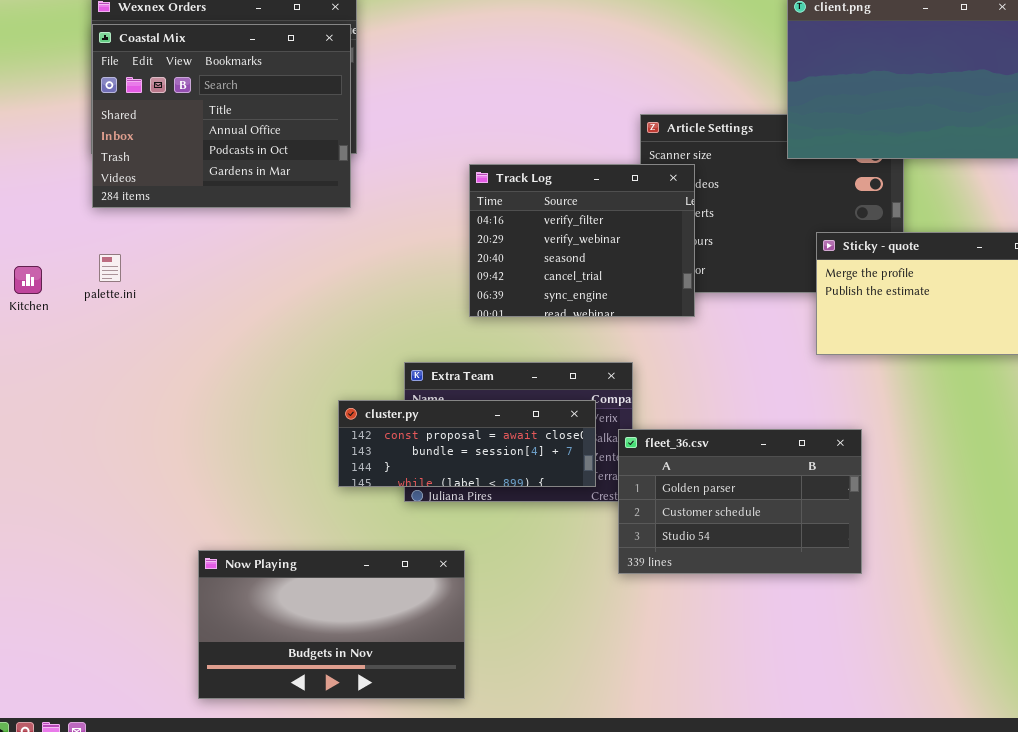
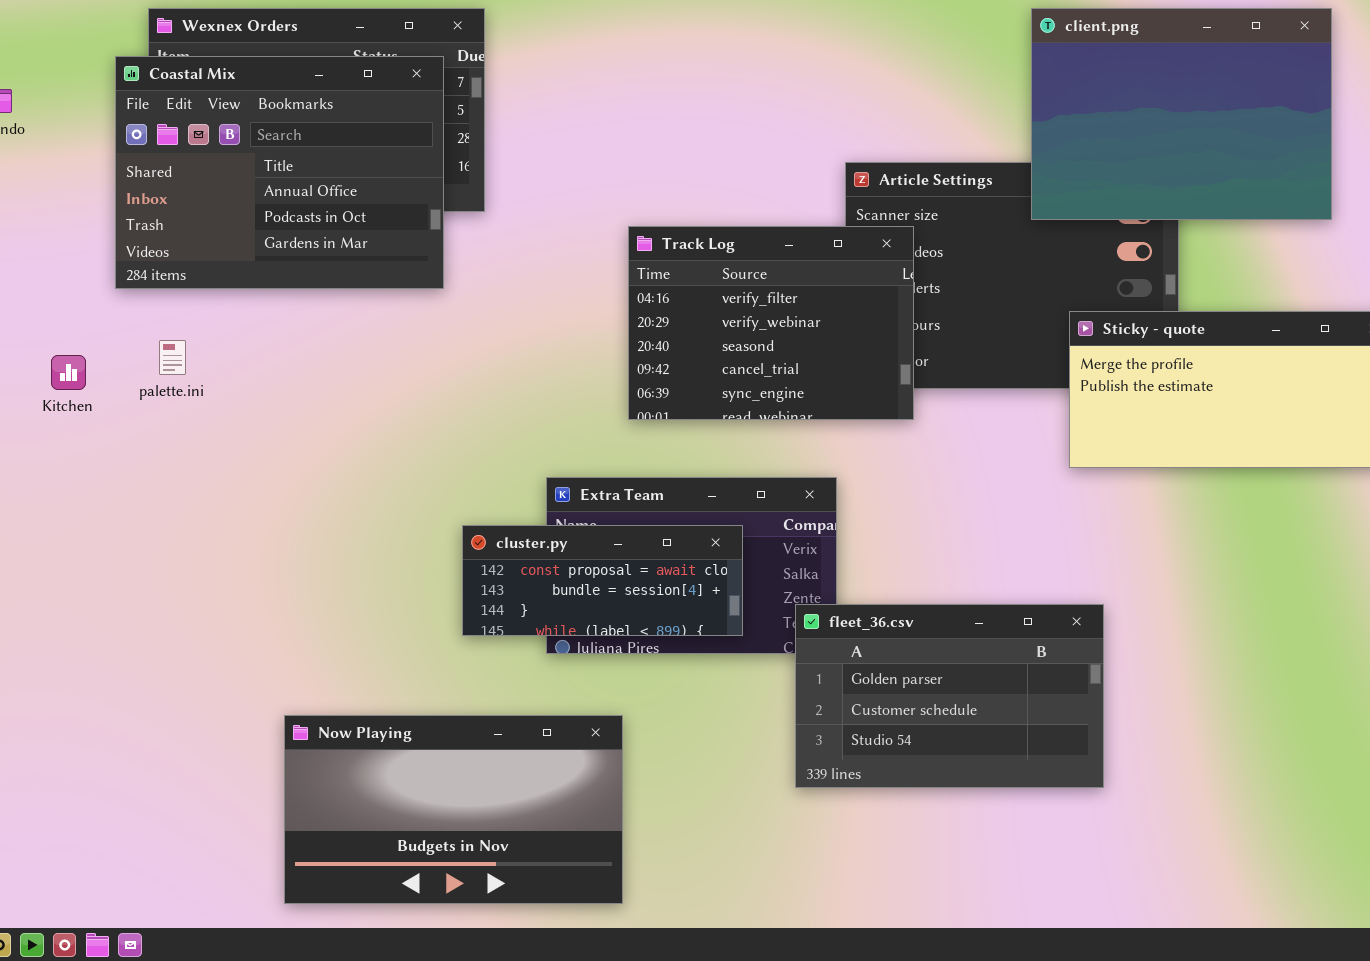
Coastal Mix: [92,24,351,208] -> [115,56,444,289], moved
cluster.py: [338,400,596,487] -> [462,525,743,636], resized
fleet_36.csv: [618,429,862,574] -> [795,604,1104,788], moved

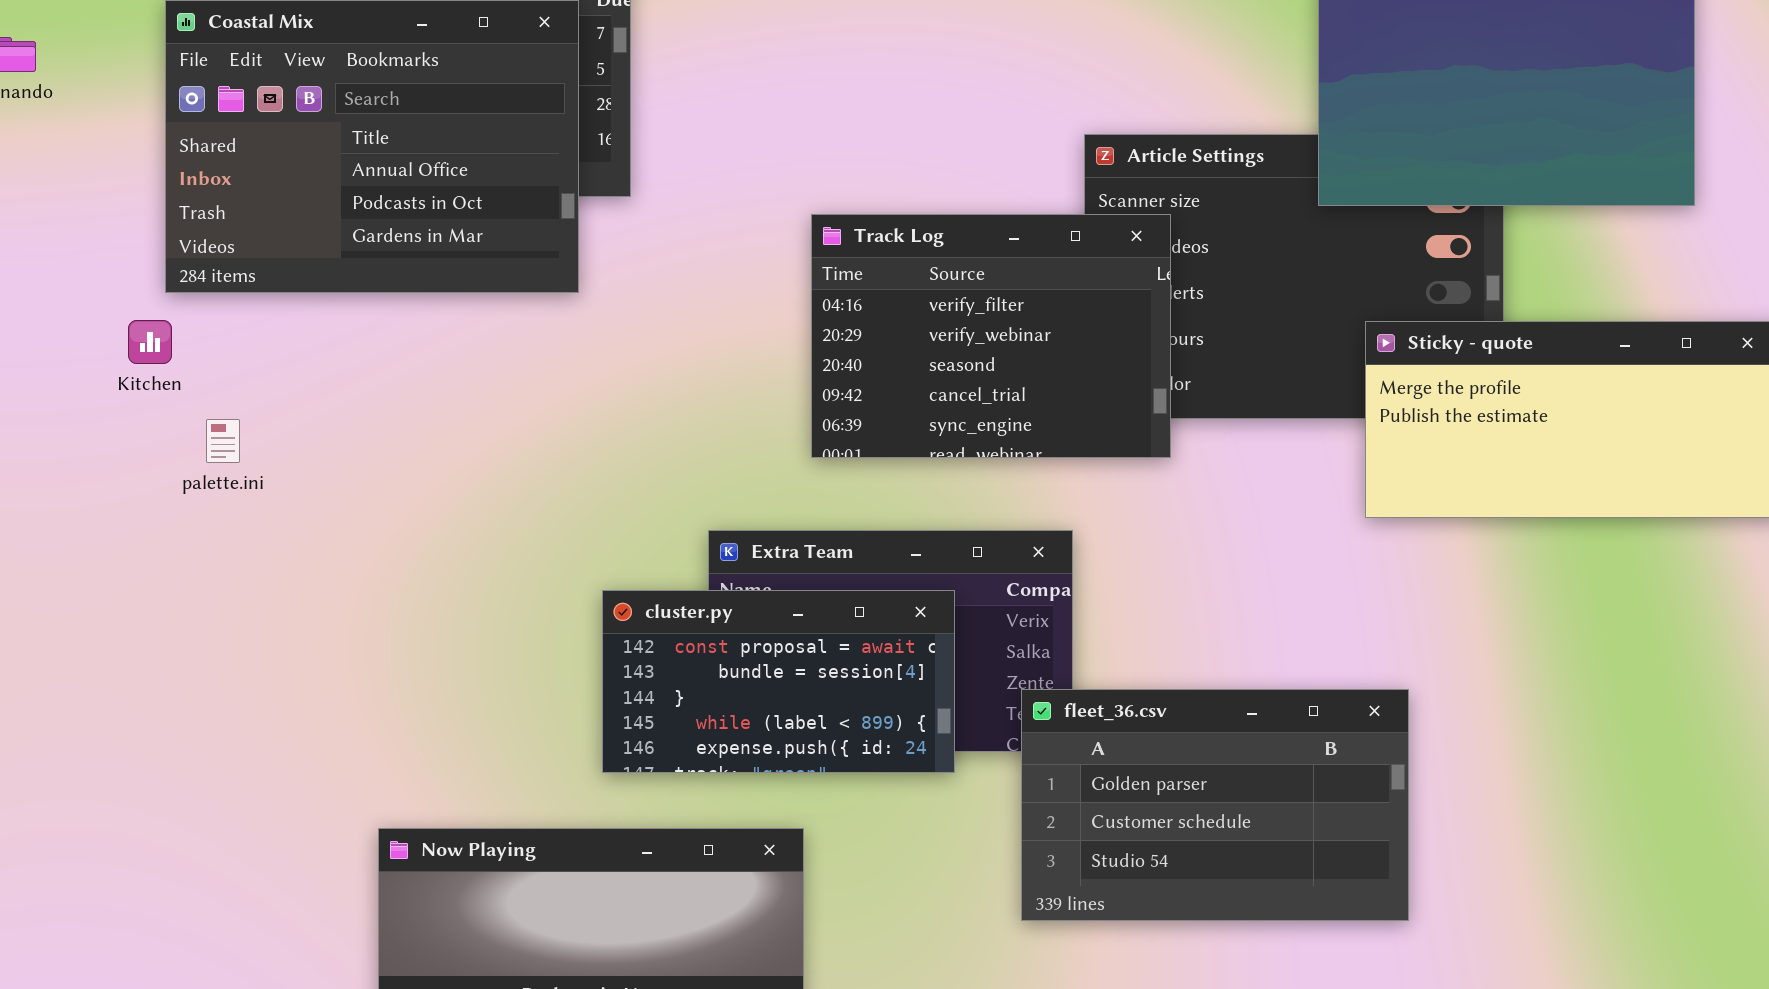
palette.ini: [159,340,186,375] -> [206,419,240,463], moved
Kitchen: [51,355,86,390] -> [128,320,172,364], moved
cluster.py: [462,525,743,636] -> [602,590,955,773], resized

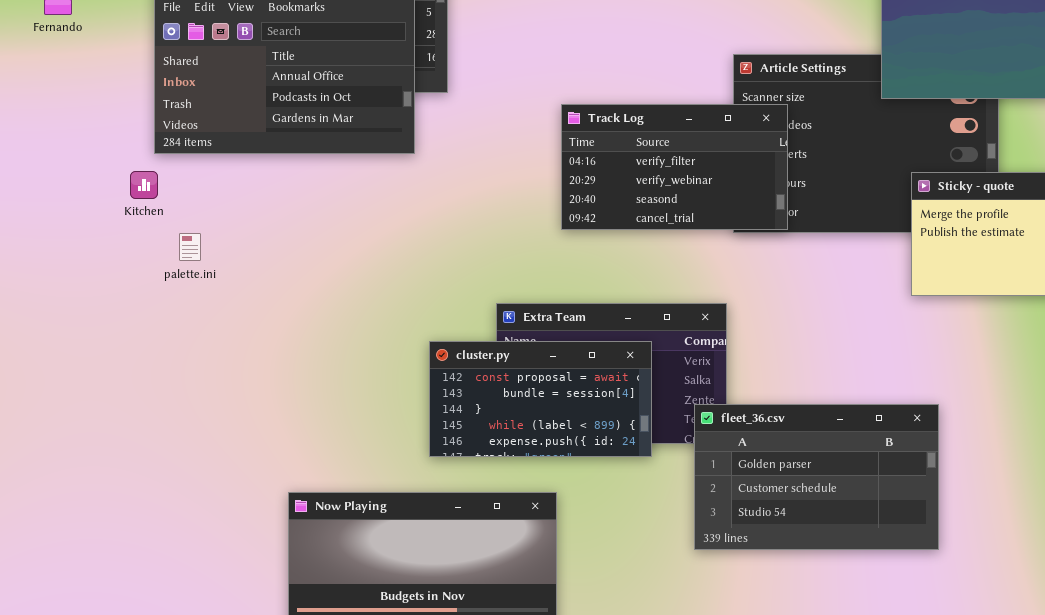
Track Log: [811,214,1171,458] -> [561,104,788,230], resized

